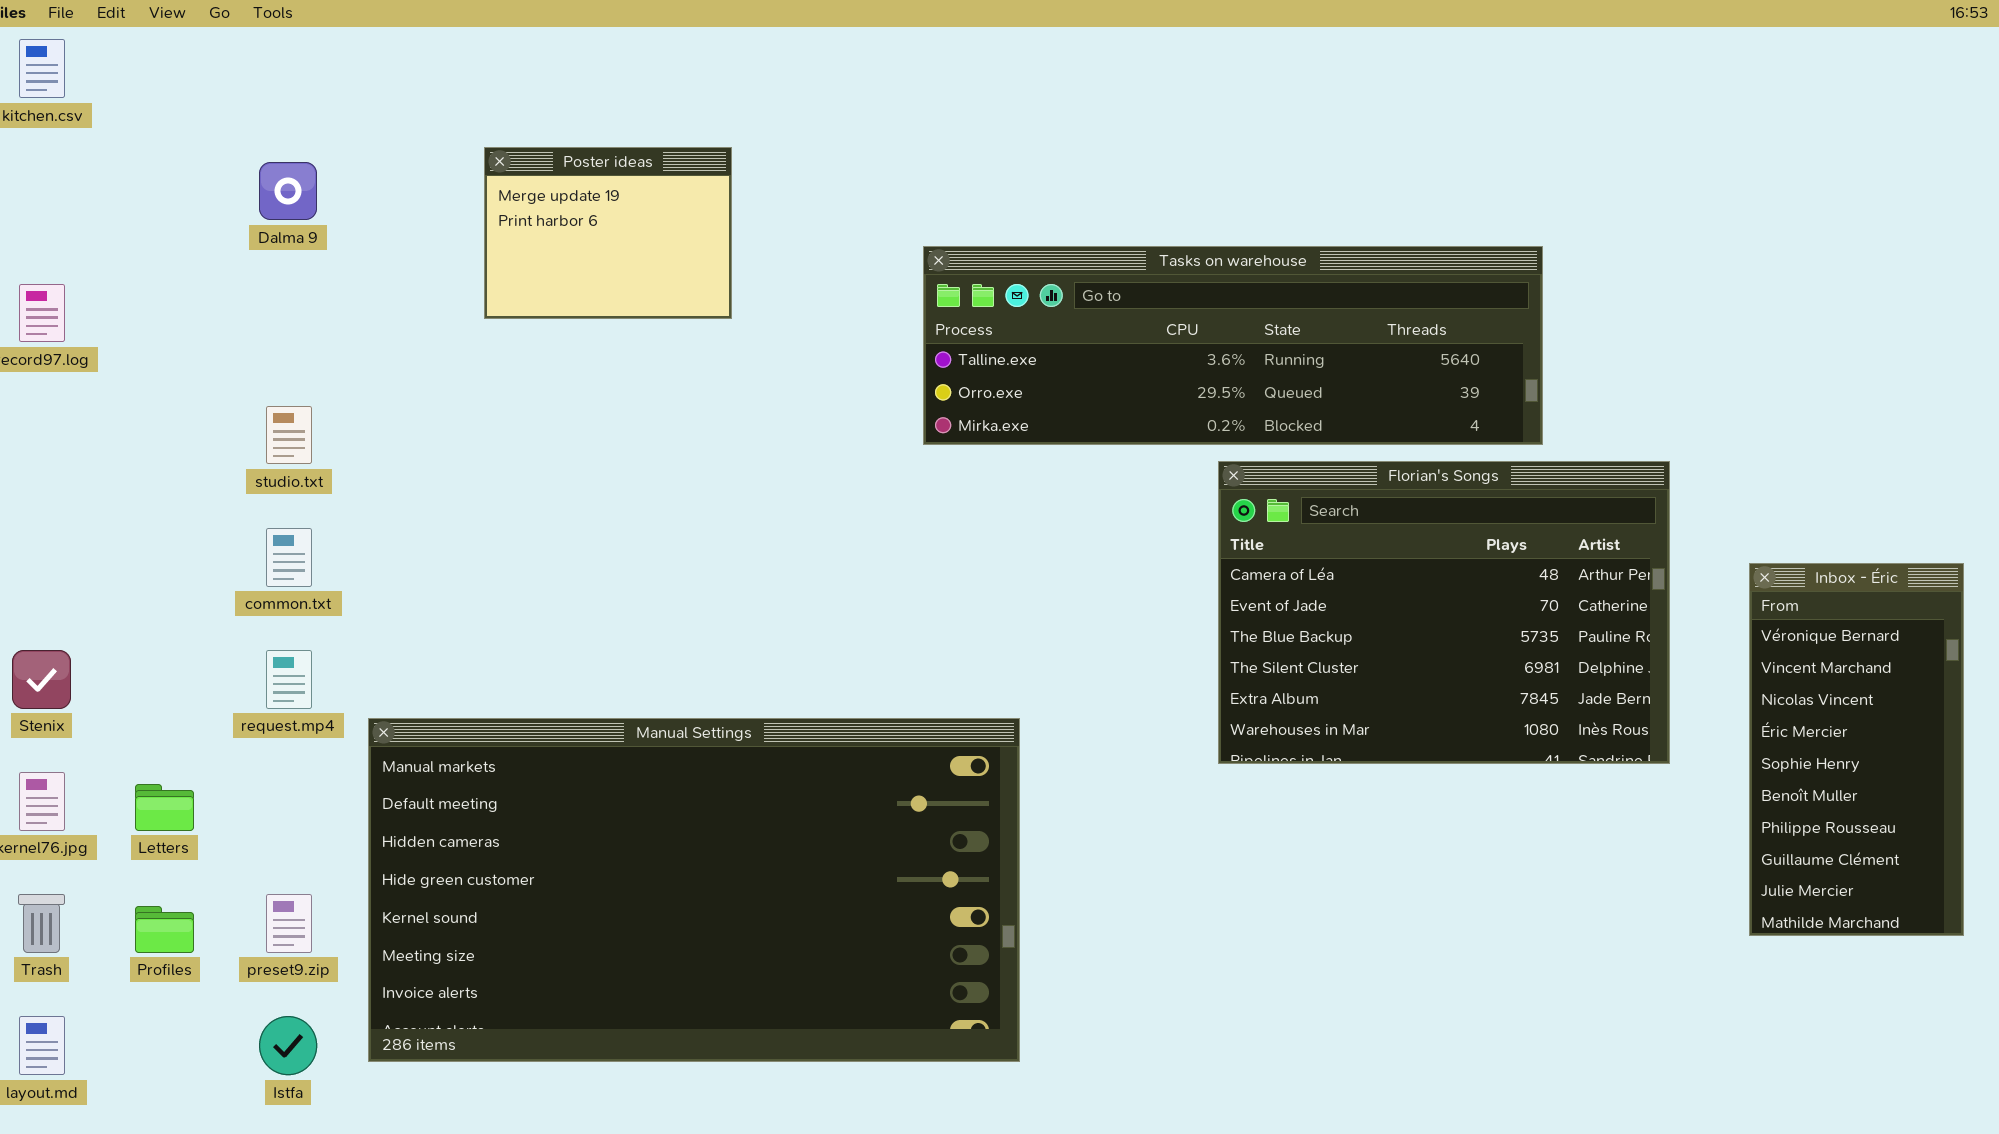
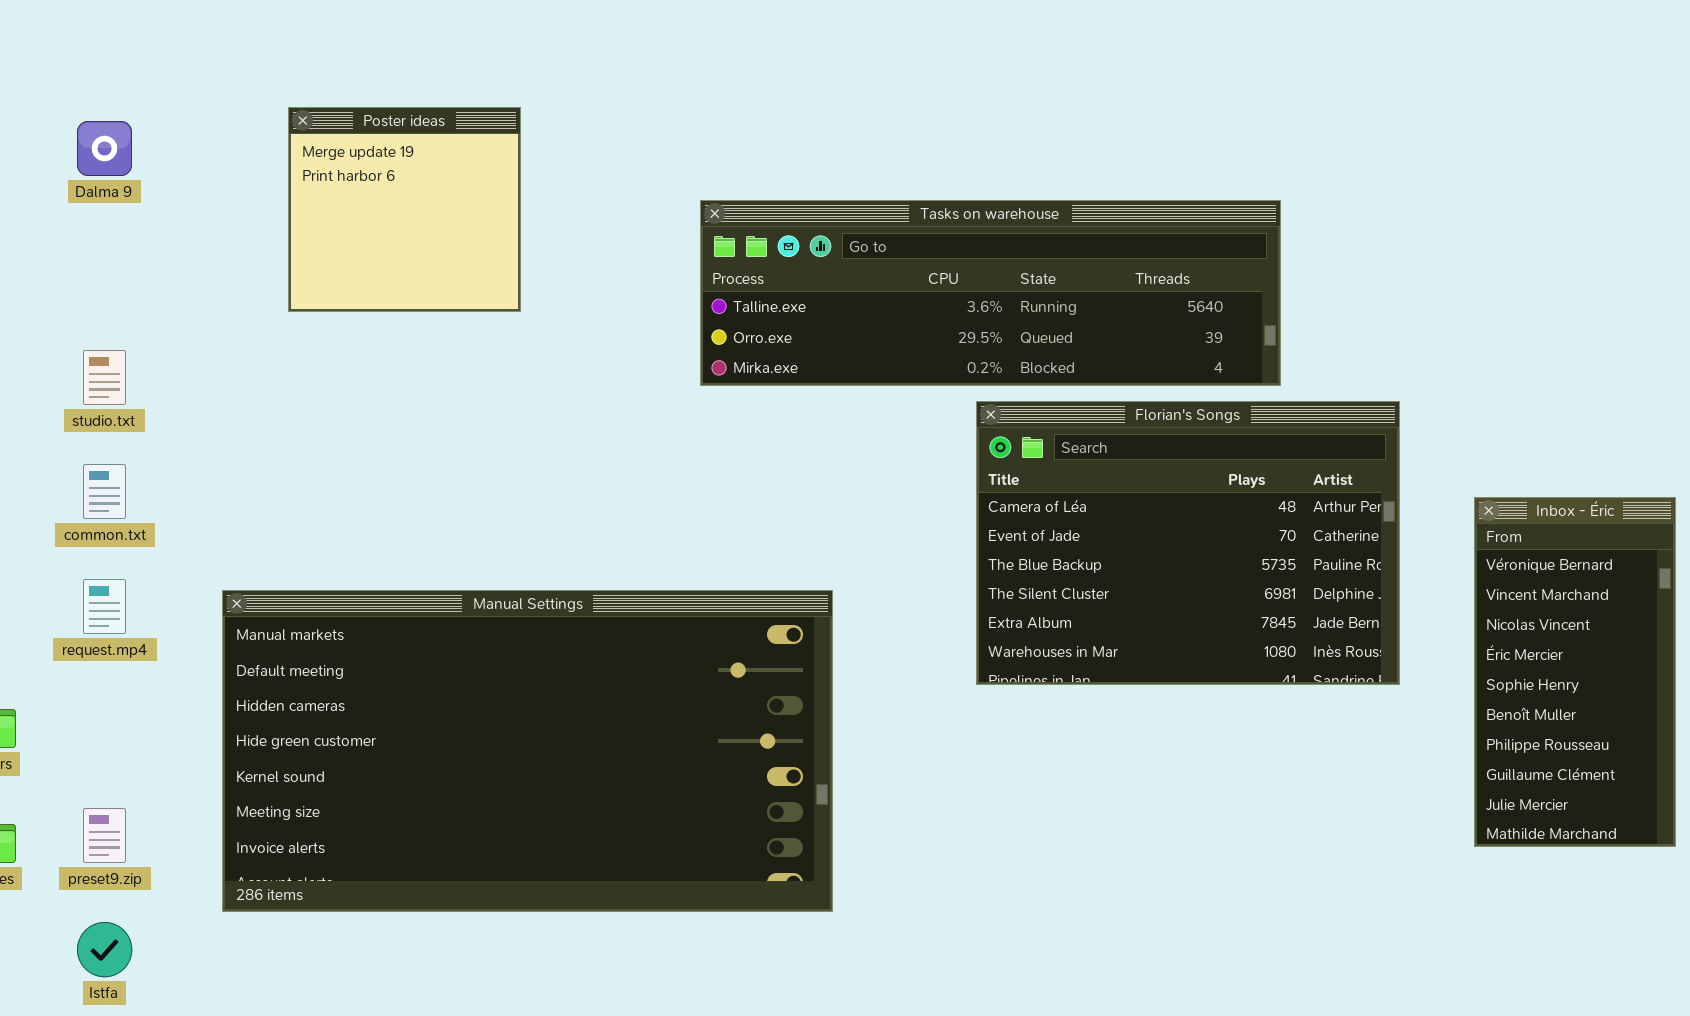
Poster ideas: [484,147,732,319] -> [288,107,521,312], resized
Manual Settings: [368,718,1020,1062] -> [222,590,833,912], moved

